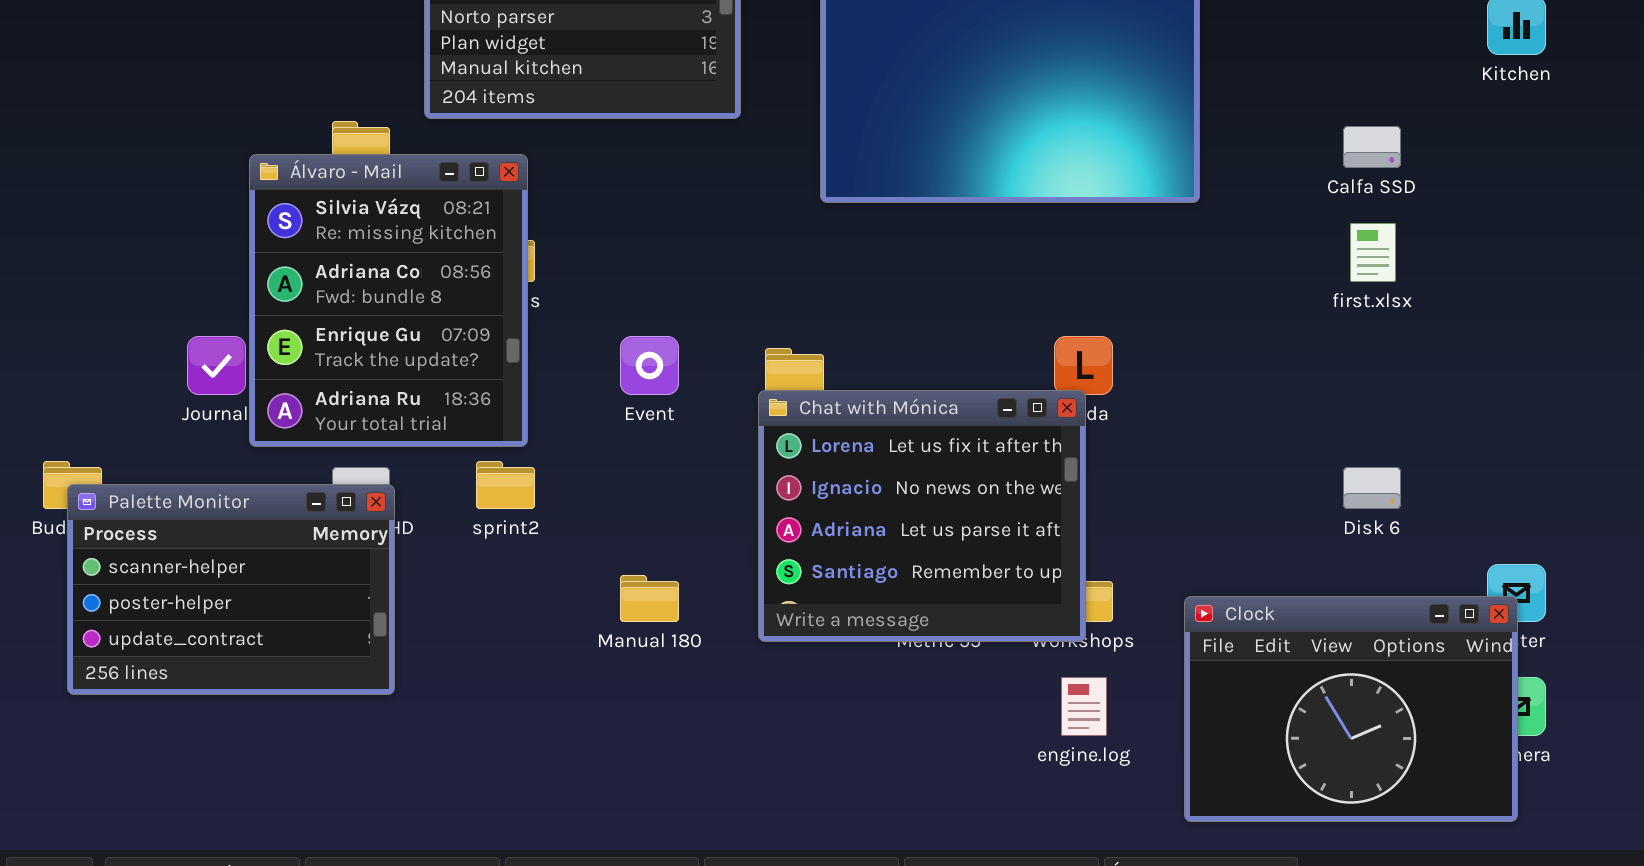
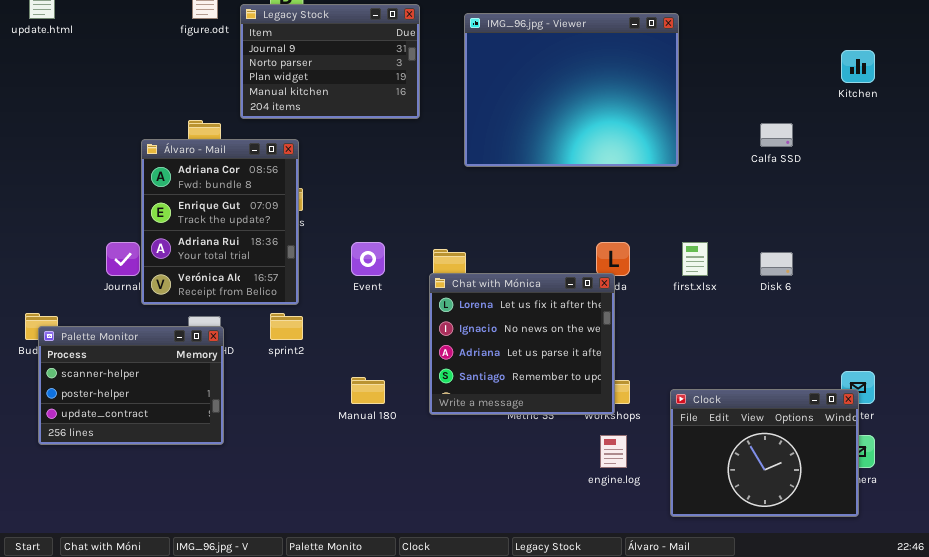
Álvaro - Mail: [249,154,528,447] -> [141,139,299,305], scrolled down 1 row
first.xlsx: [1350,223,1396,282] -> [682,242,708,276], moved
Disk 6: [1343,467,1401,509] -> [760,252,793,276], moved

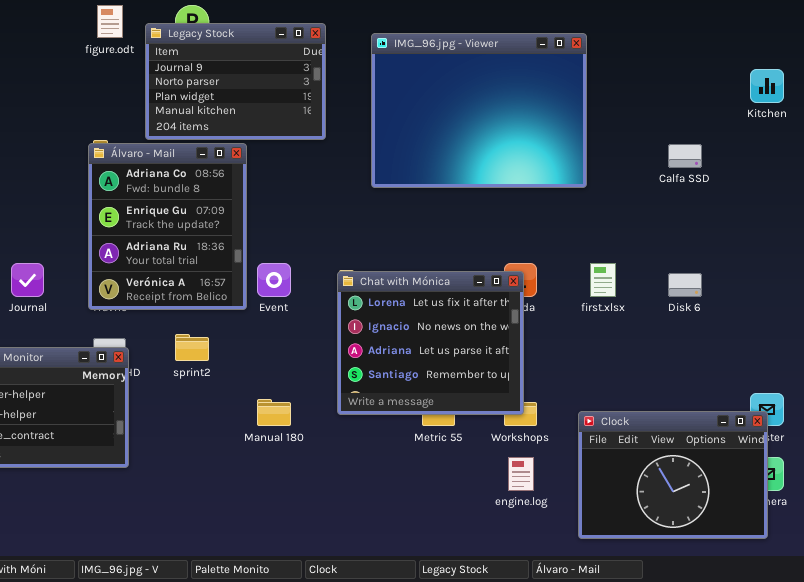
Álvaro - Mail: [141,139,299,305] -> [88,143,247,310], moved
Chat with Mónica: [429,273,615,415] -> [337,271,524,415], moved

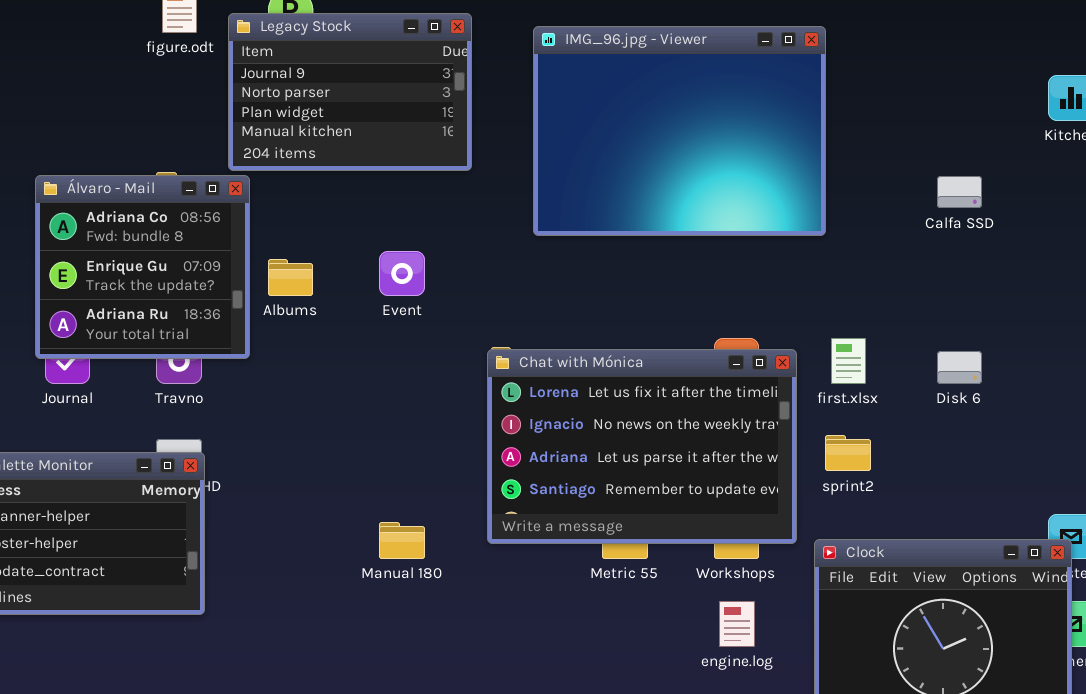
Álvaro - Mail: [88,143,247,310] -> [35,175,250,359], moved, resized
Event: [257,263,291,297] -> [379,251,425,296], moved
Chat with Mónica: [337,271,524,415] -> [487,349,797,544], resized
sprint2: [175,334,209,361] -> [825,435,871,471], moved

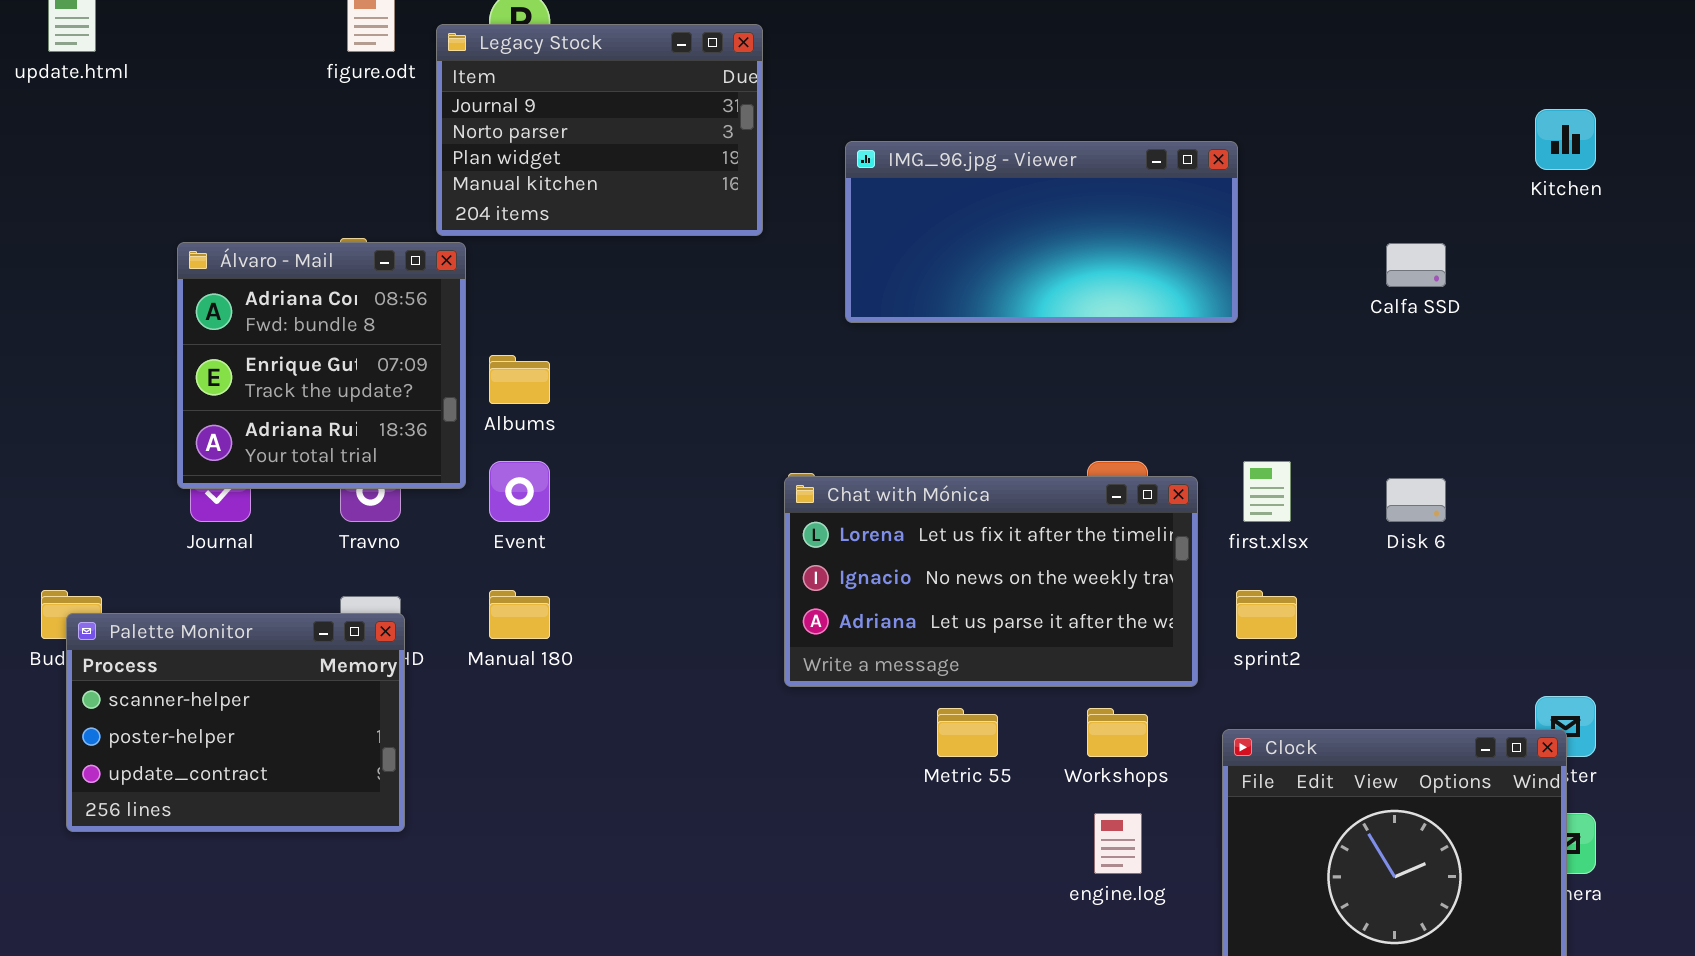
IMG_96.jpg - Viewer: [533,26,826,236] -> [845,141,1238,323], resized
Event: [379,251,425,296] -> [489,461,550,522], moved
Chat with Mónica: [487,349,797,544] -> [784,476,1198,687], resized
Manual 180: [379,522,425,559] -> [489,590,550,639], moved

